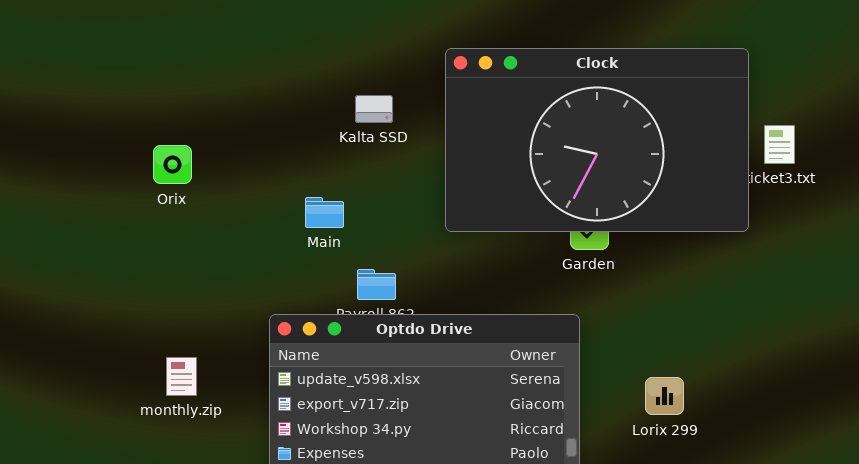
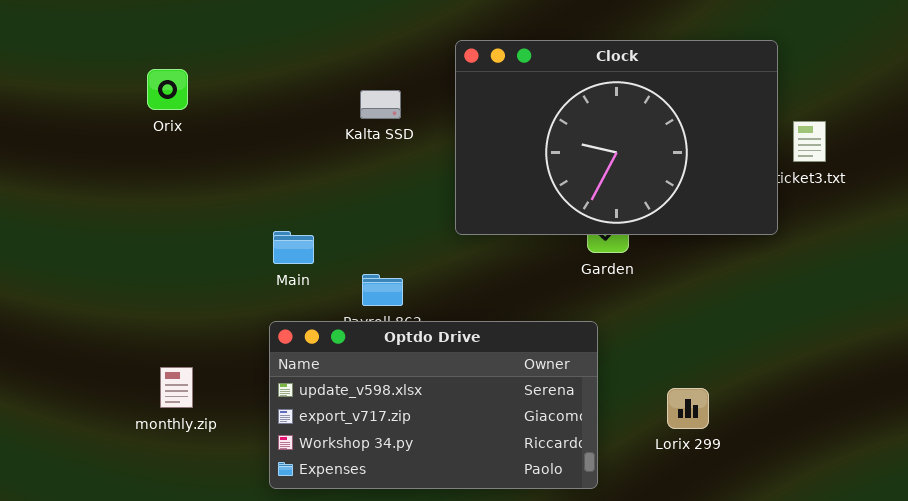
Orix: [153,145,192,184] -> [147,69,188,110], moved
Main: [305,197,344,228] -> [273,231,314,264], moved

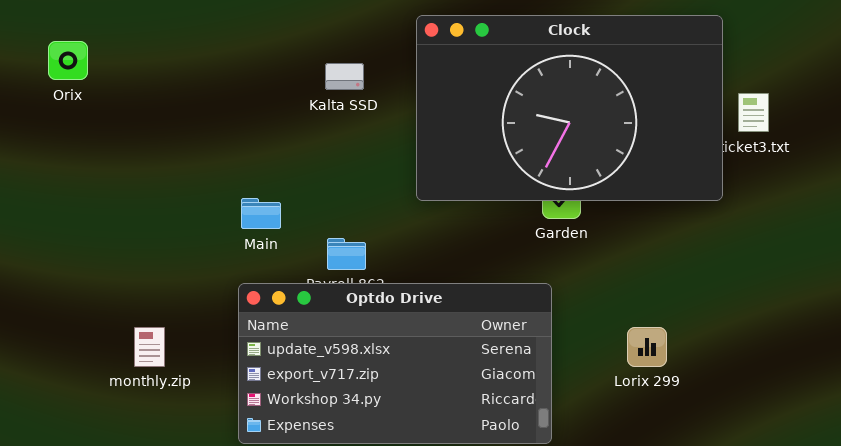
Orix: [147,69,188,110] -> [48,41,88,80], moved
Lorix 299: [667,388,709,429] -> [627,327,667,367], moved

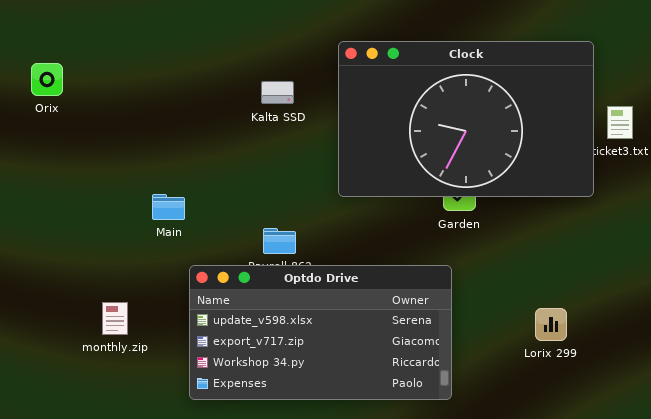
Main: [241,198,281,229] -> [152,194,185,220], moved
Lorix 299: [627,327,667,367] -> [535,308,567,341], moved

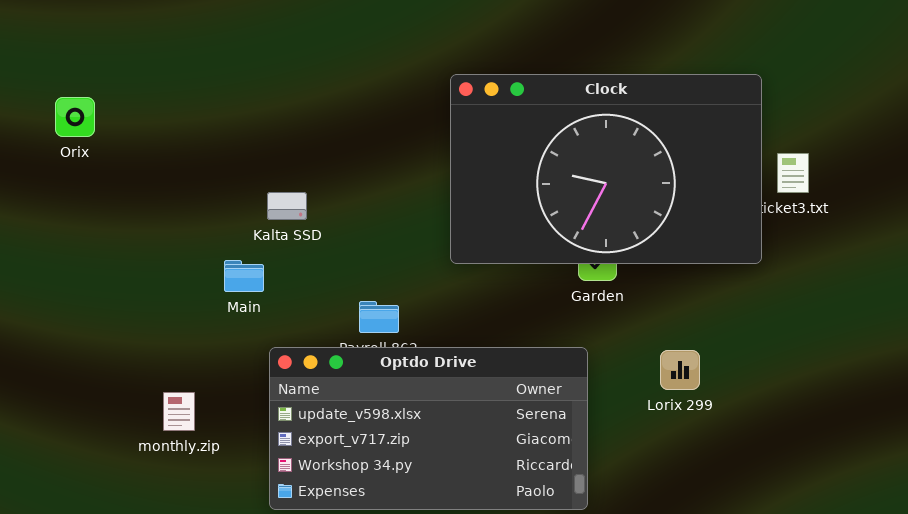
Orix: [31,63,63,96] -> [55,97,95,137], moved
Kalta SSD: [261,81,294,104] -> [267,192,307,220], moved
Lorix 299: [535,308,567,341] -> [660,350,700,390], moved

